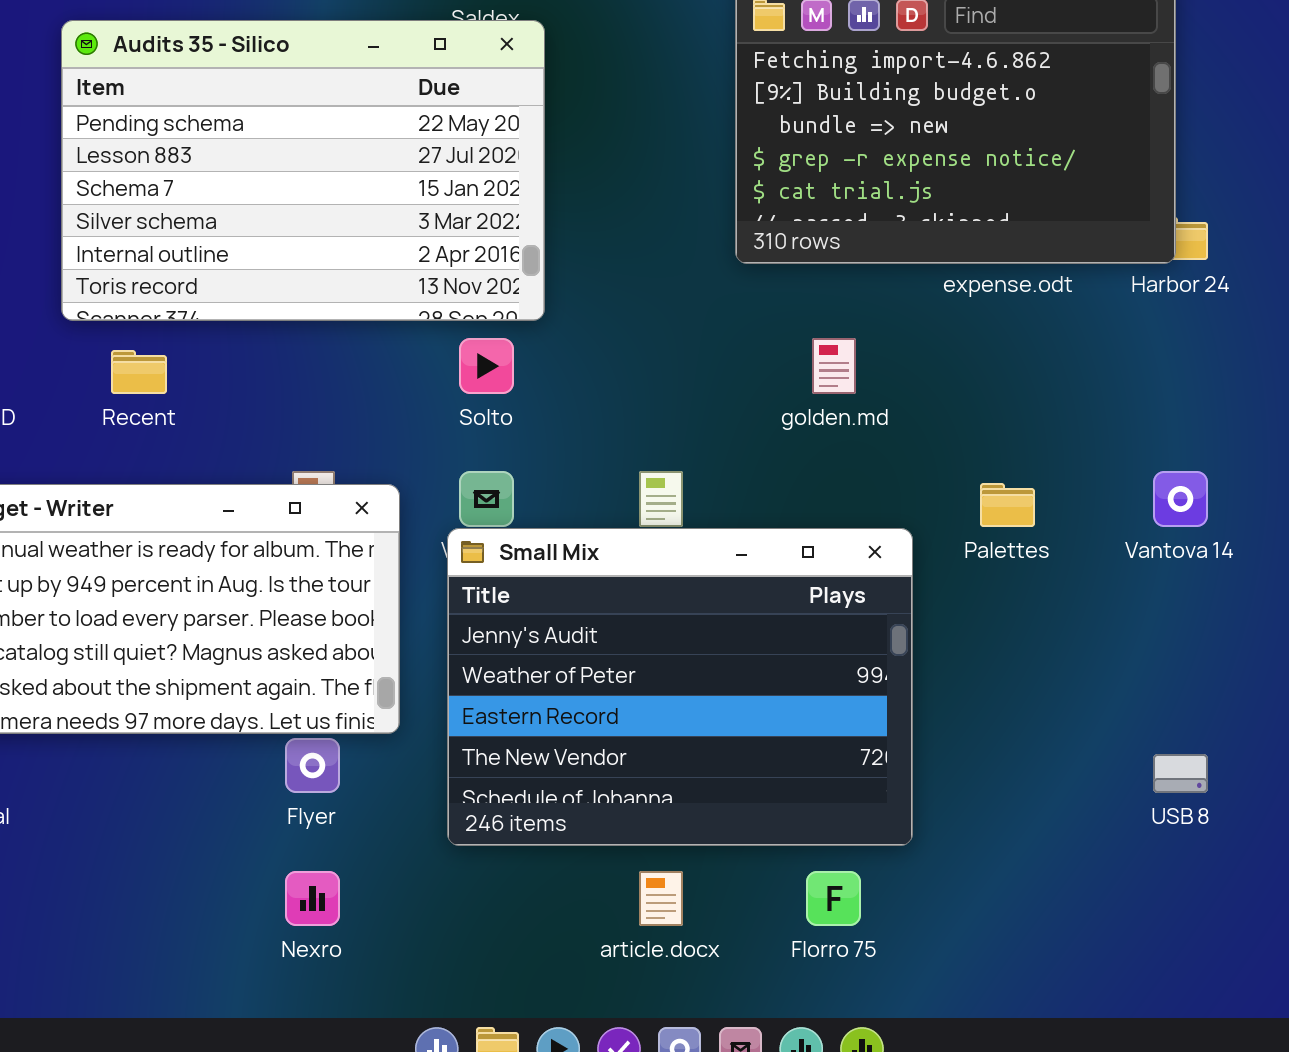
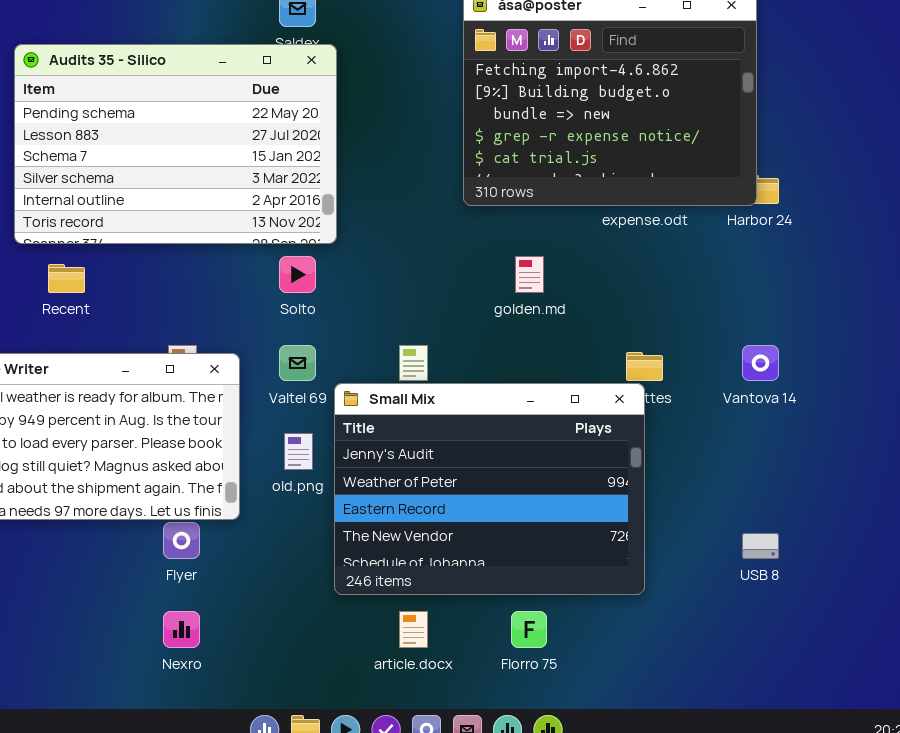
Small Mix: [447,528,913,846] -> [334,383,645,595], moved

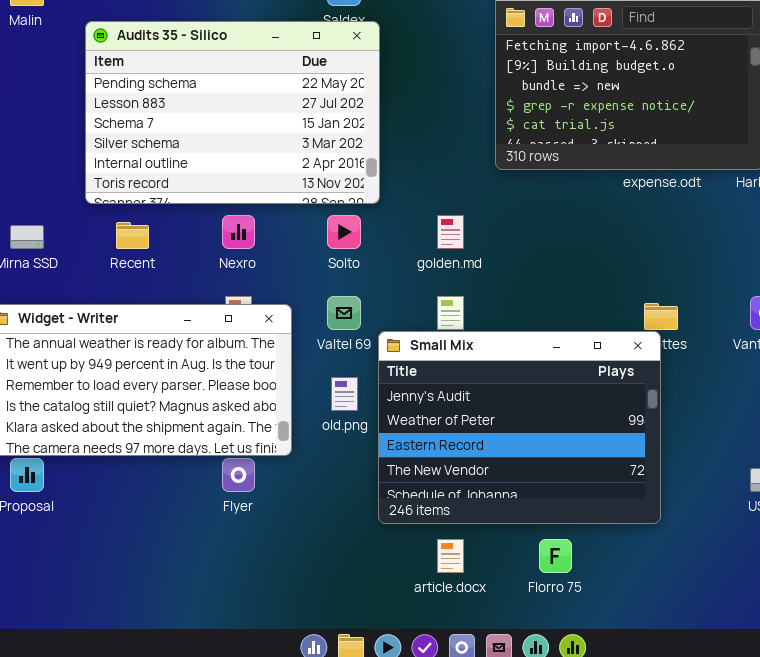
golden.md: [515,256,544,293] -> [437,215,464,249], moved
Nexro: [163,611,200,648] -> [222,215,255,249], moved

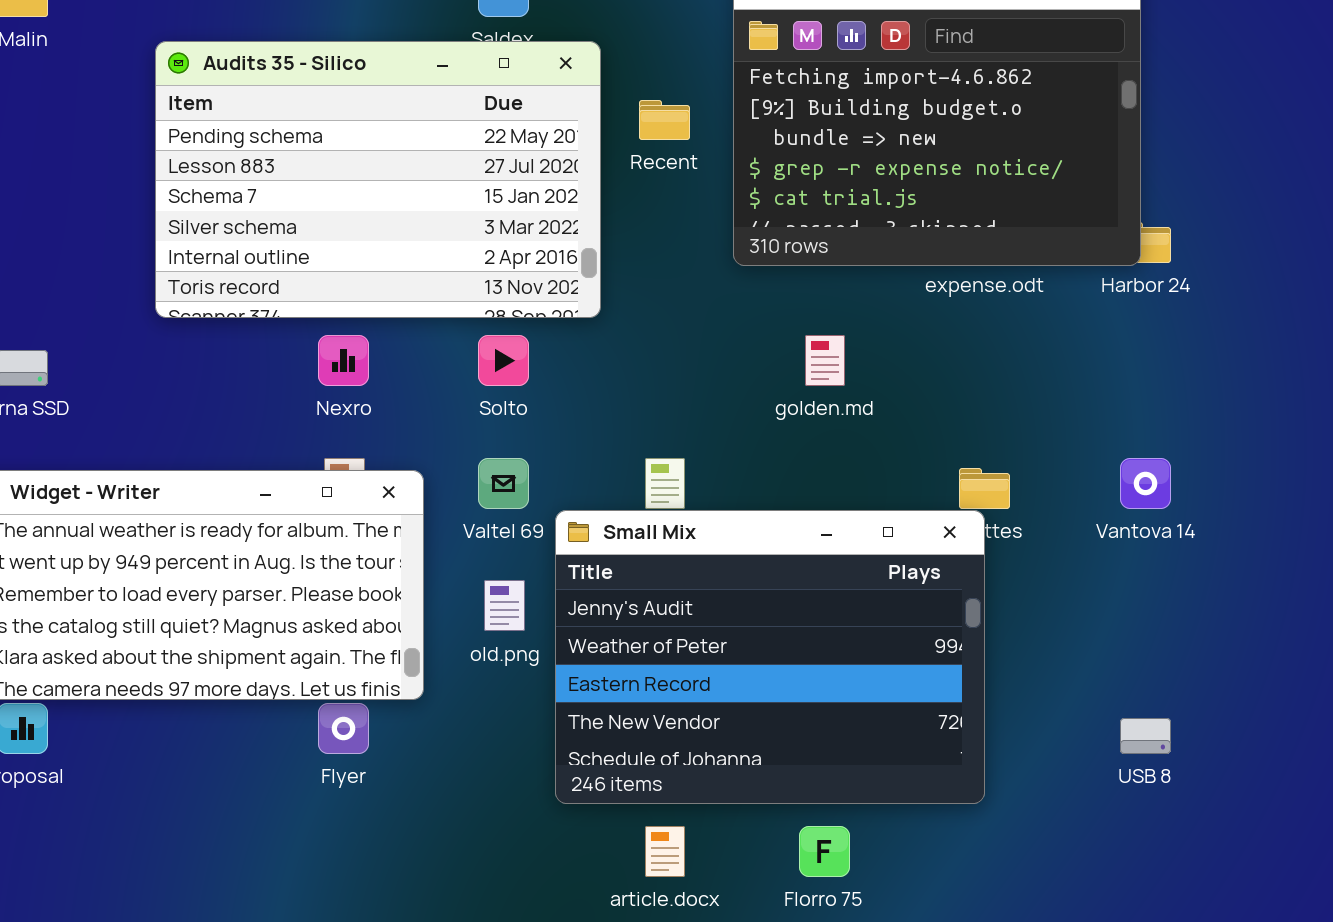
Audits 35 - Silico: [85,21,380,204] -> [155,41,601,318], moved
golden.md: [437,215,464,249] -> [805,335,845,386], moved
Recent: [116,222,149,249] -> [639,100,690,140], moved

